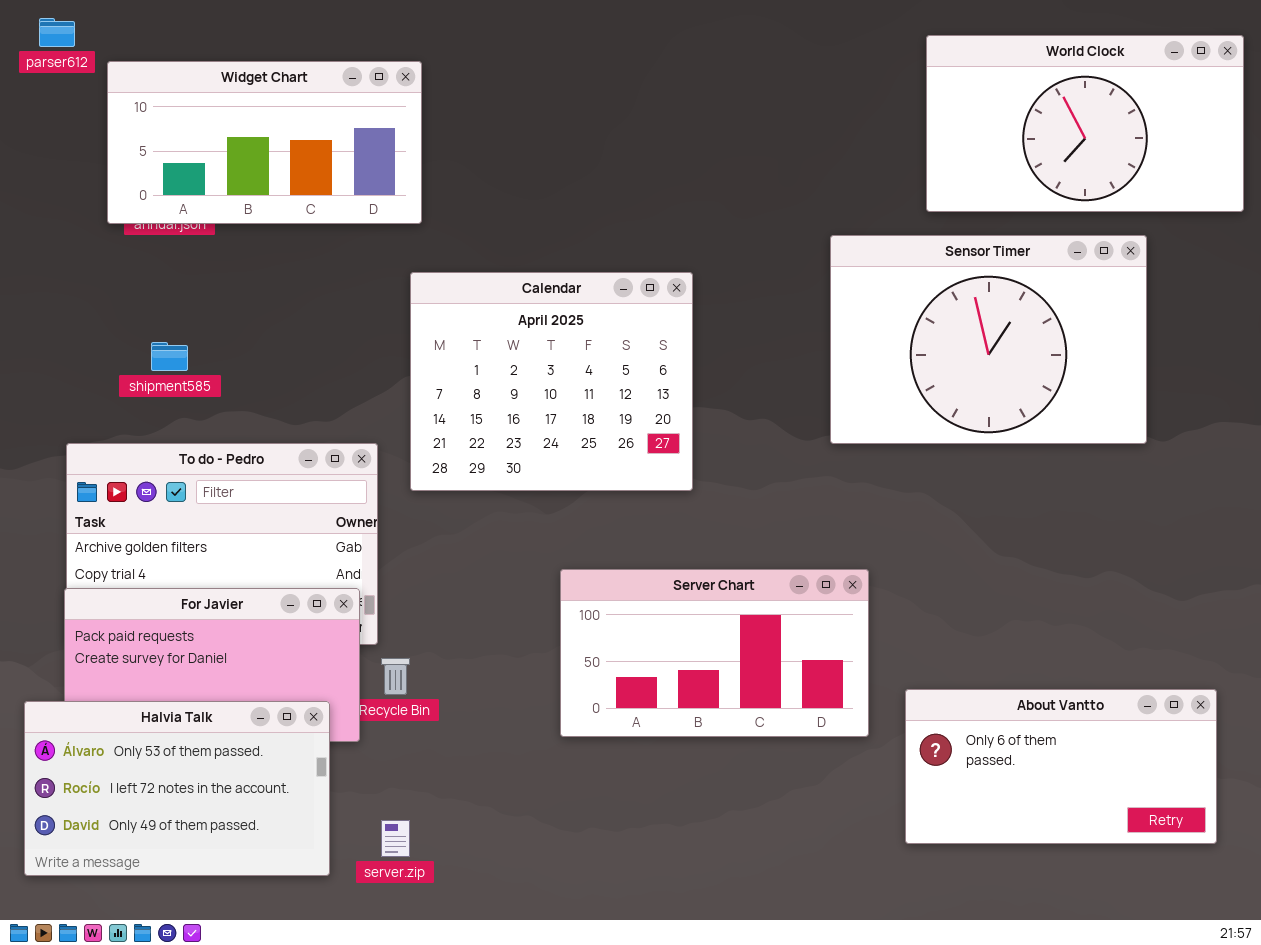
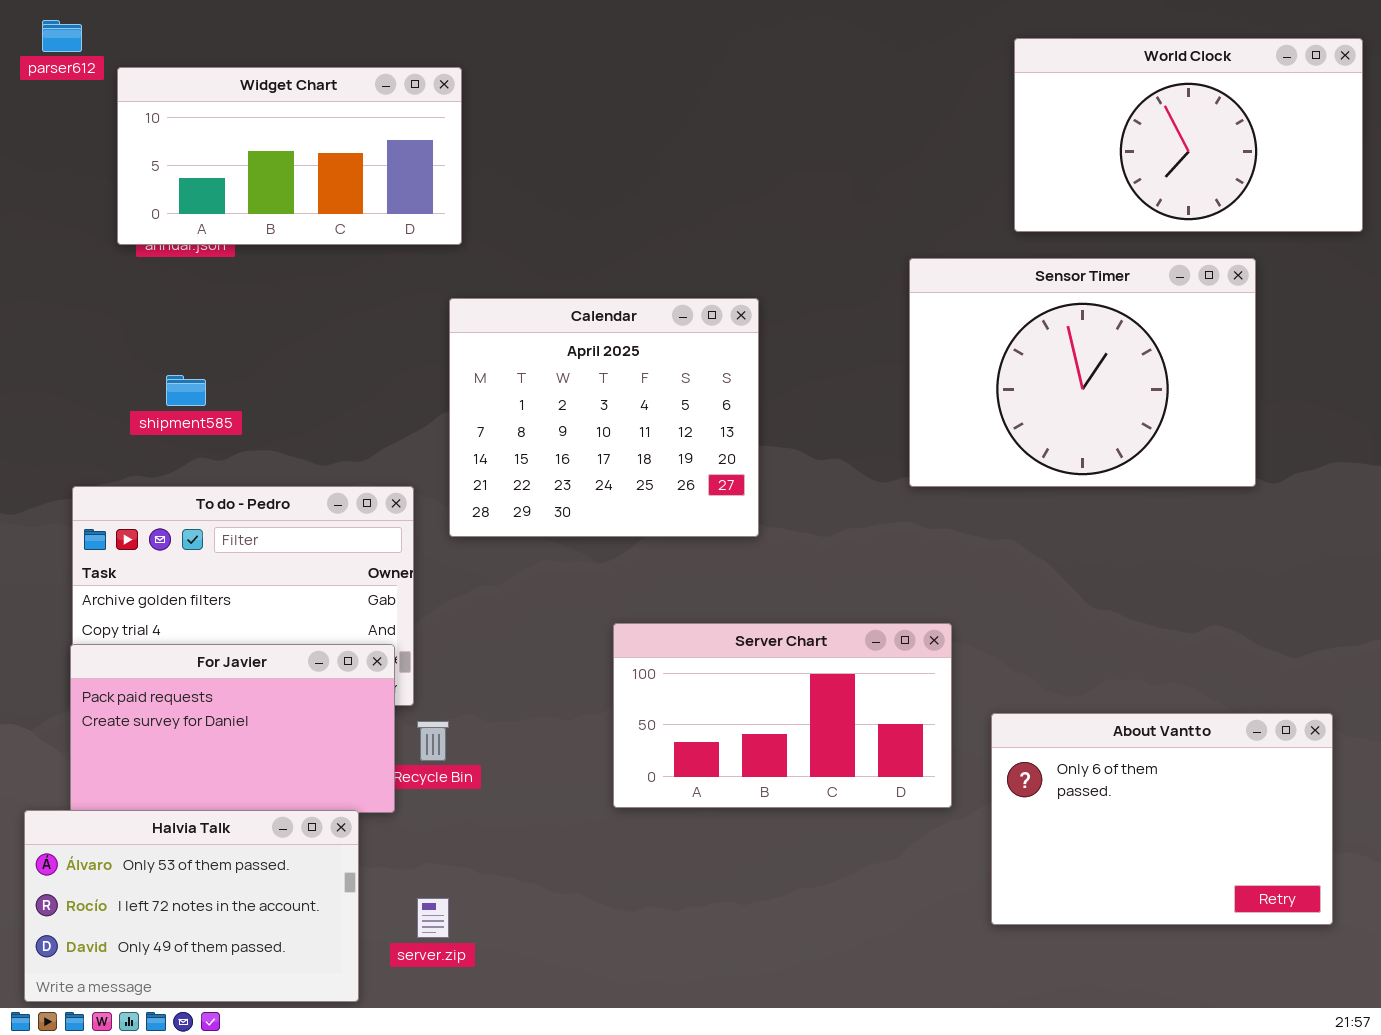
About Vantto: [905,689,1217,844] -> [991,713,1333,925], resized
Halvia Talk: [24,701,330,876] -> [24,810,359,1002], moved

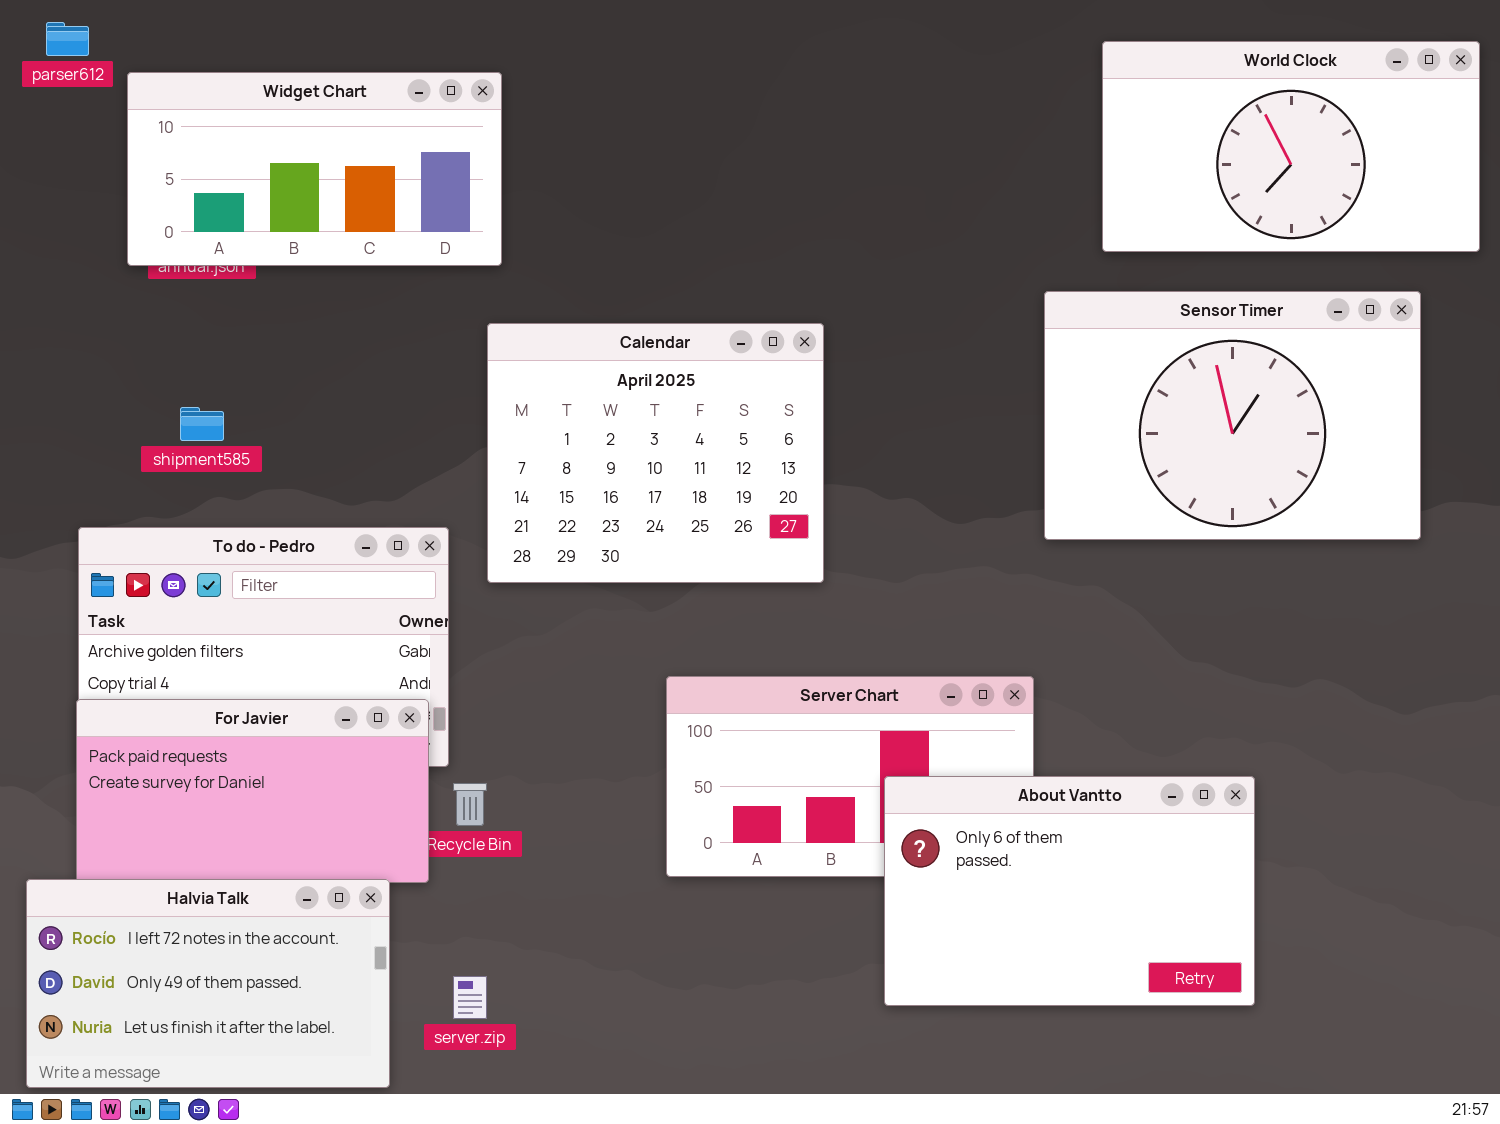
Sensor Timer: [909,258,1256,487] -> [1044,291,1421,540], moved
About Vantto: [991,713,1333,925] -> [884,776,1255,1006], moved
Halvia Talk: [24,810,359,1002] -> [26,879,390,1088], scrolled down 1 row

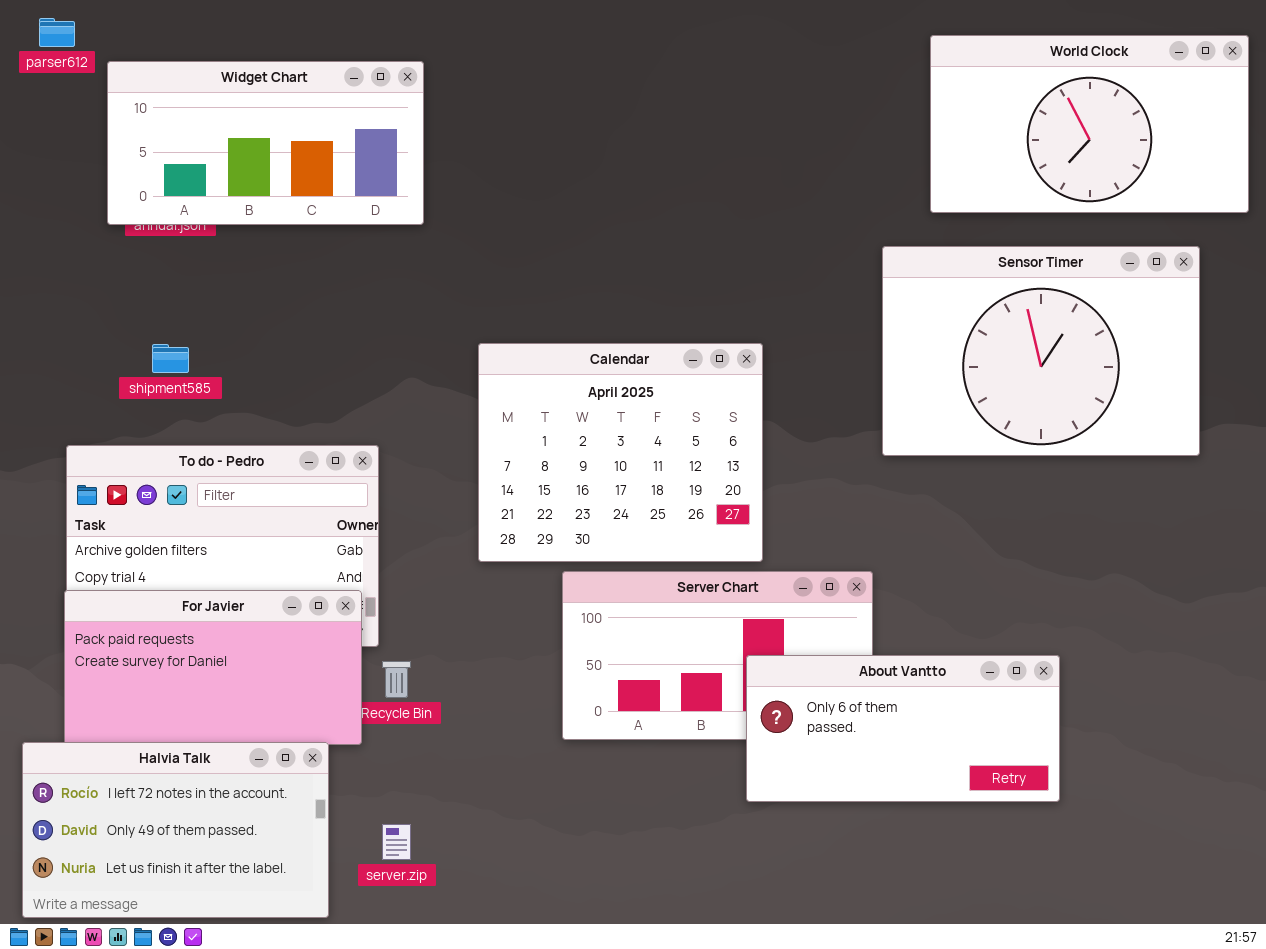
Calendar: [487,323,824,583] -> [478,343,763,562], moved
About Vantto: [884,776,1255,1006] -> [746,655,1060,802], resized

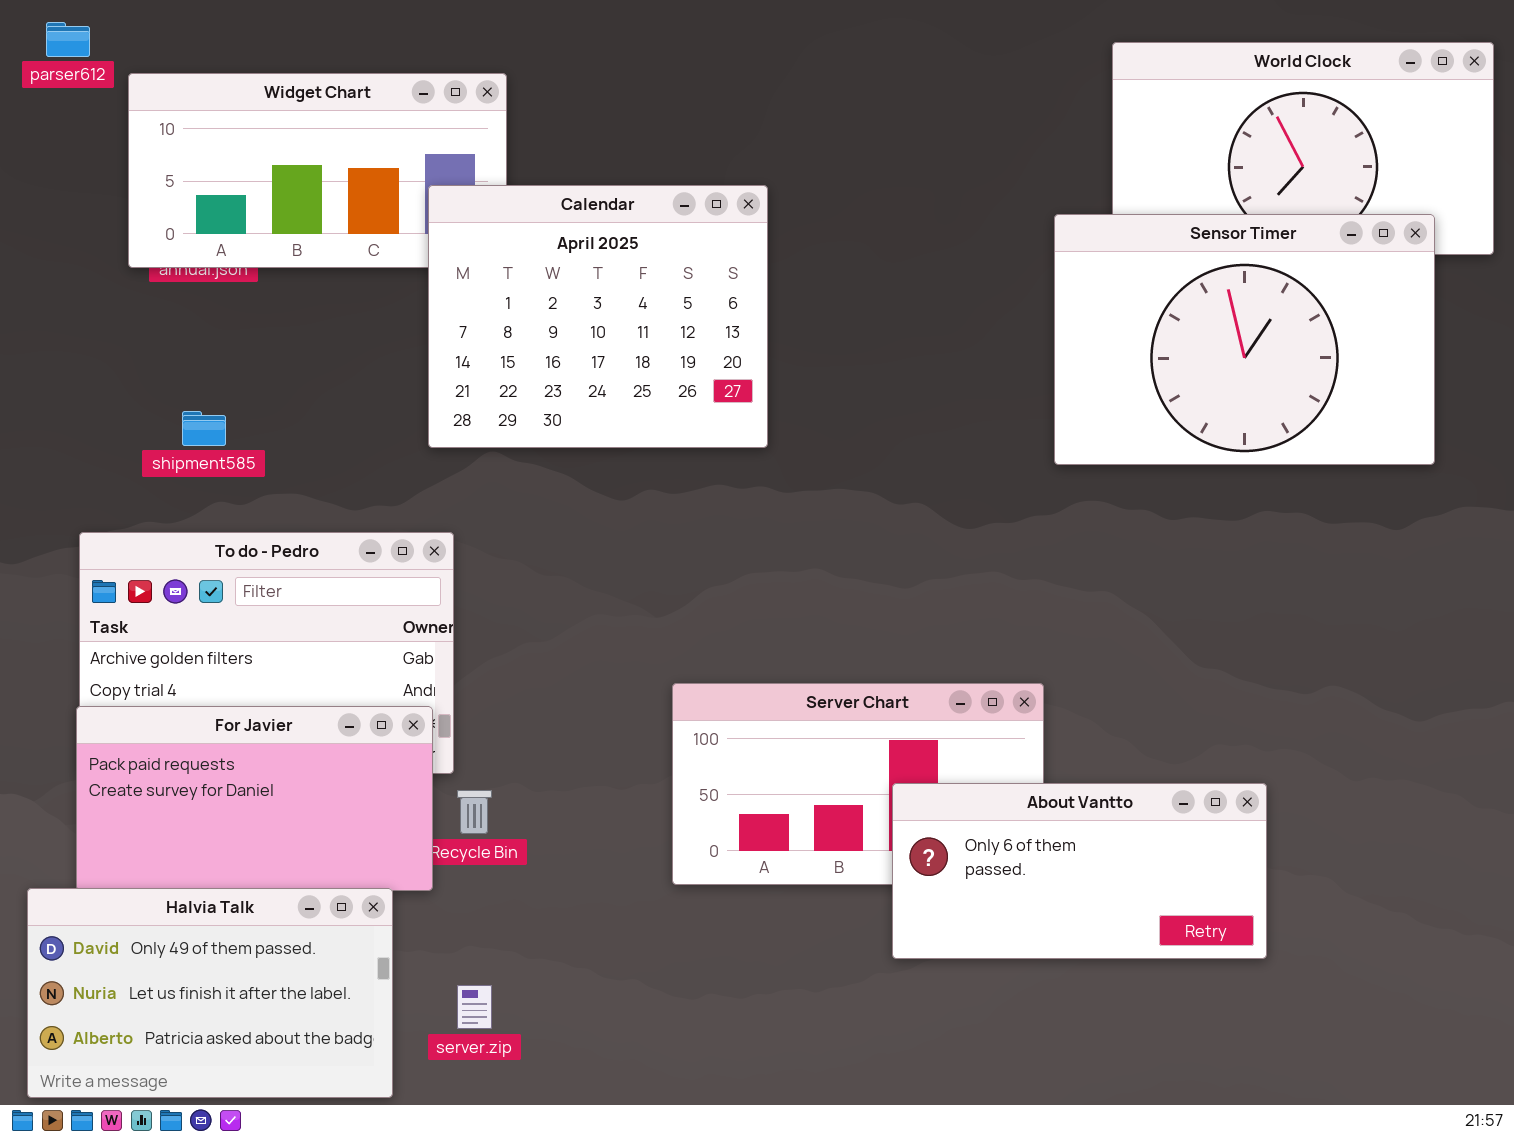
Sensor Timer: [882,246,1200,456] -> [1054,214,1435,465], moved
Calendar: [478,343,763,562] -> [428,185,768,448], moved
Halvia Talk: [22,742,329,918] -> [27,888,393,1098], scrolled down 1 row

